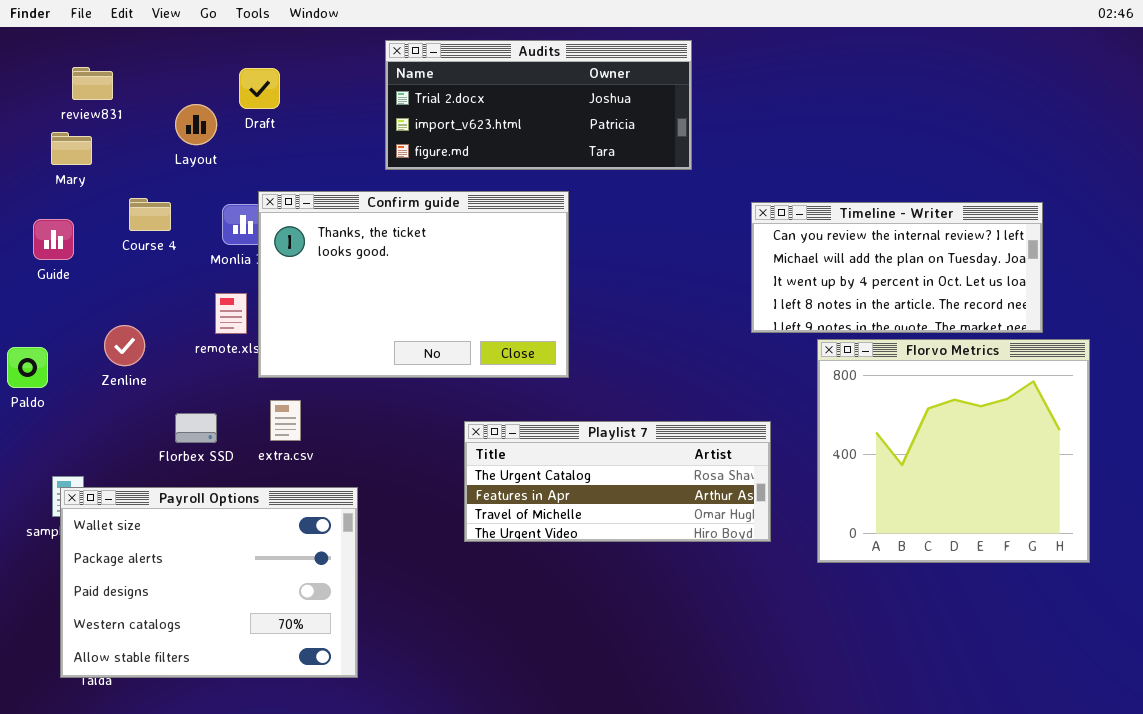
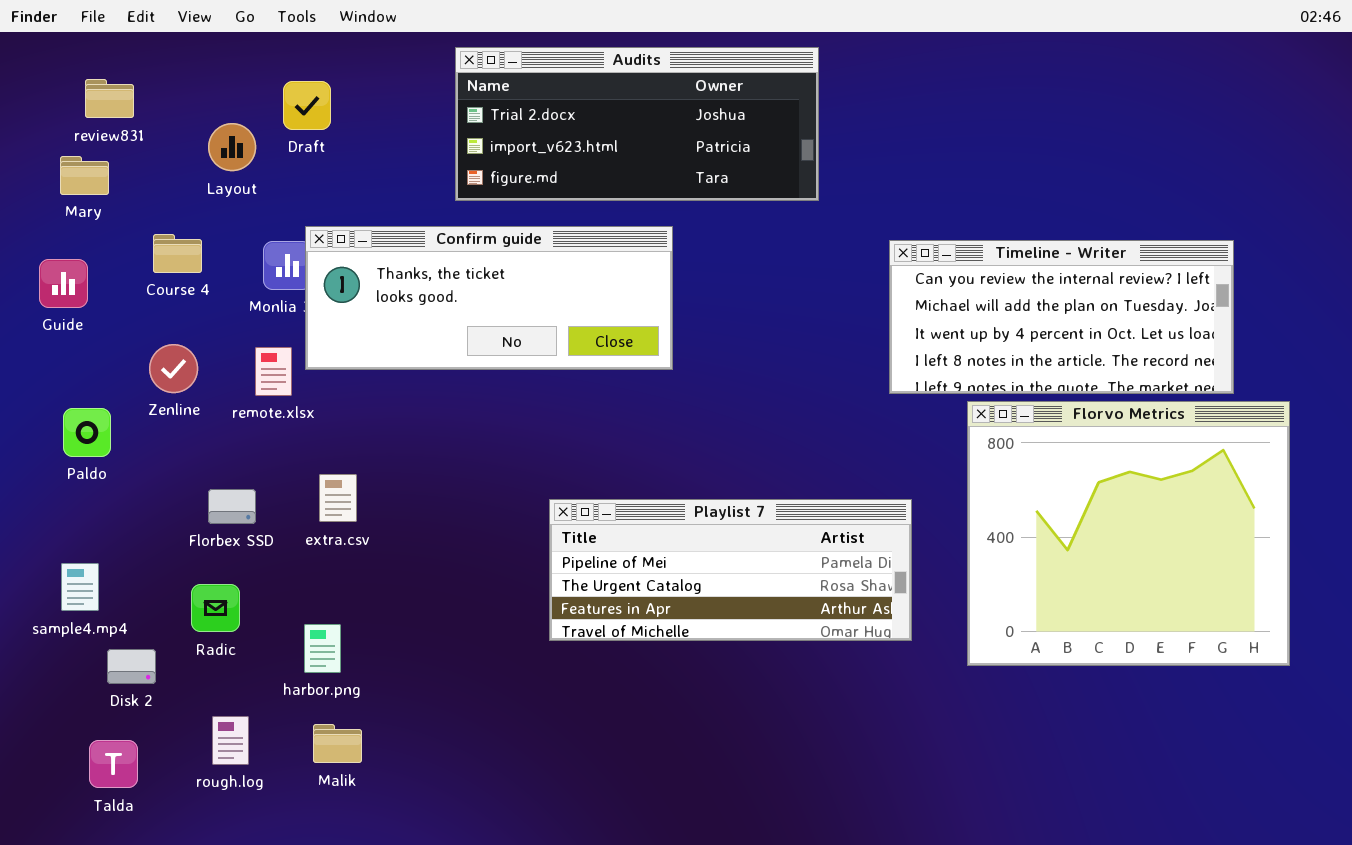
Confirm guide: [258,191,569,378] -> [305,226,673,370], resized
Zenline: [104,325,145,366] -> [149,344,198,393], moved
Paldo: [7,347,48,388] -> [63,408,111,457], moved
Playlist 7: [464,421,771,542] -> [549,499,912,641], scrolled up 1 row
Payroll Options: [60,487,358,678] -> none, closed

